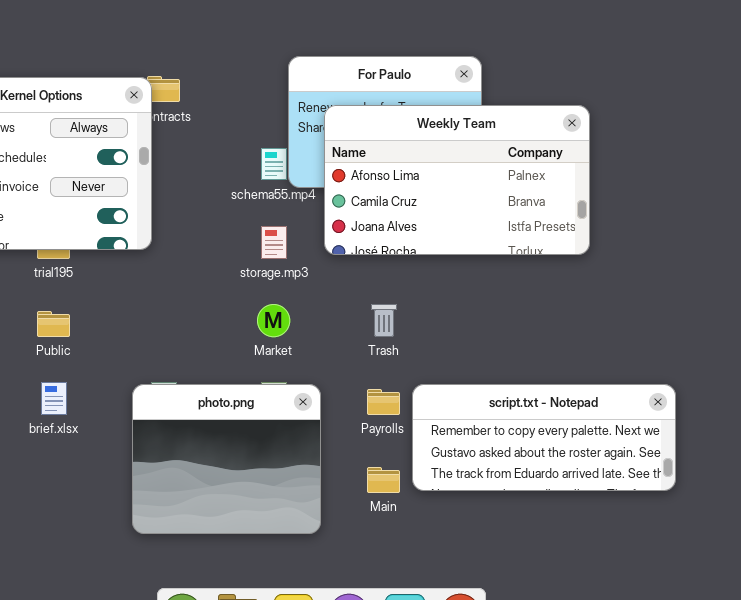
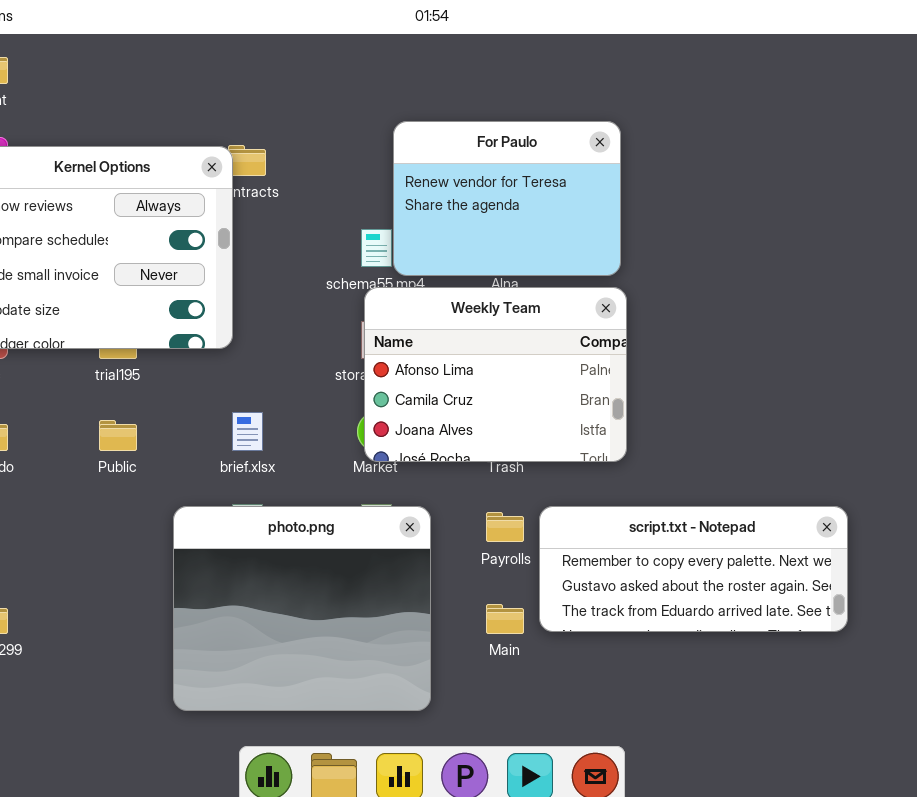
Weekly Team: [324,105,590,255] -> [364,287,627,462], moved, resized
brief.xlsx: [41,382,67,415] -> [232,412,263,451], moved
photo.png: [132,384,321,534] -> [173,506,431,711], resized

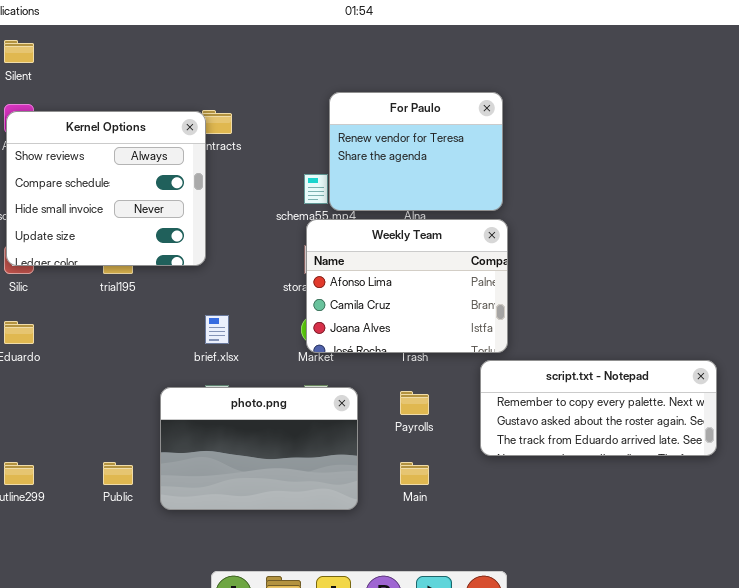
Public: [99,420,137,451] -> [103,462,133,485], moved
photo.png: [173,506,431,711] -> [160,387,358,510], resized
script.txt - Notepad: [539,506,848,632] -> [480,360,717,456], moved

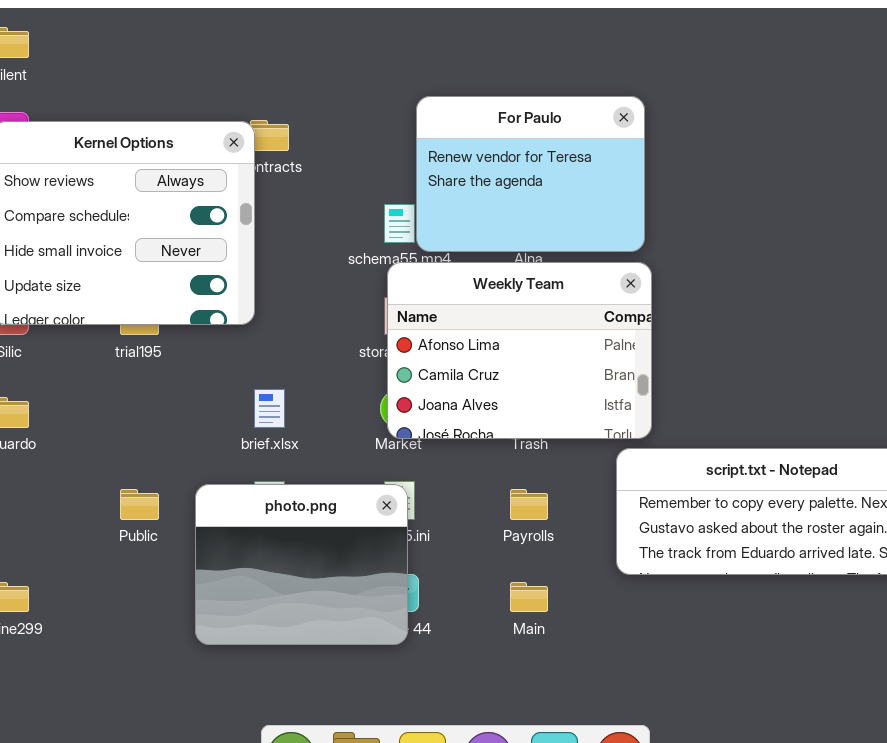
photo.png: [160,387,358,510] -> [195,484,408,645], resized
Public: [103,462,133,485] -> [120,489,159,520], moved

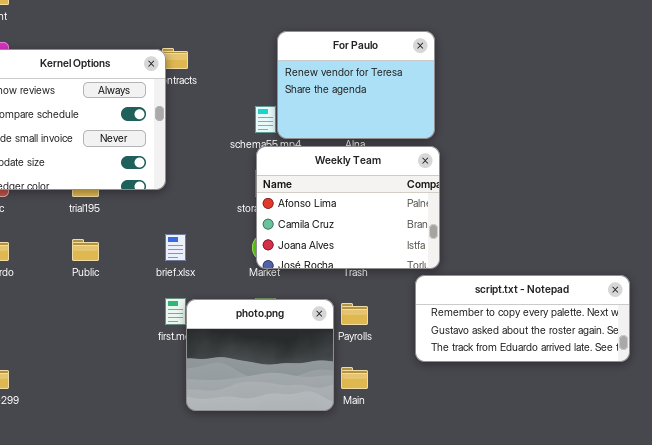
photo.png: [195,484,408,645] -> [186,299,334,411], moved
Public: [120,489,159,520] -> [72,239,99,261], moved

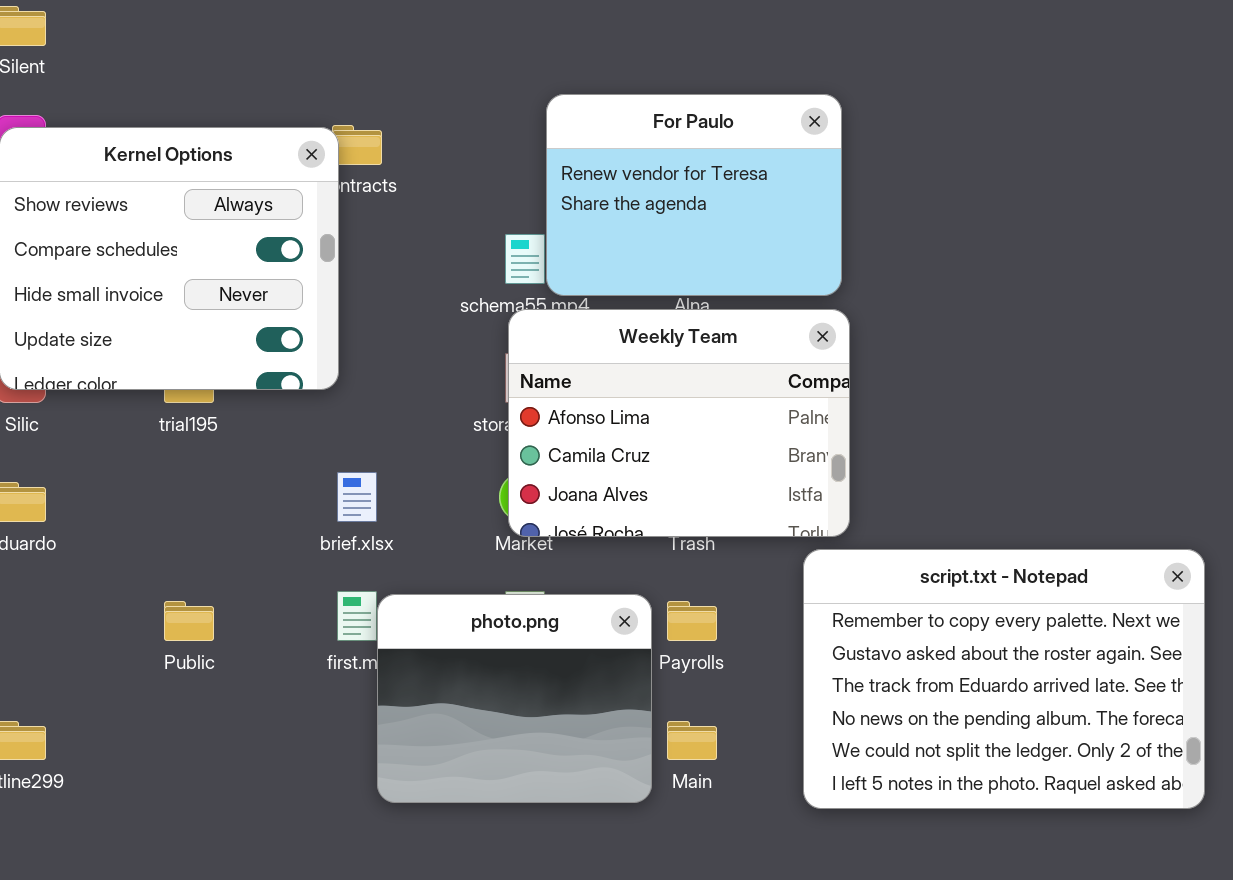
Public: [72,239,99,261] -> [164,601,214,641], moved
script.txt - Notepad: [415,275,630,362] -> [803,549,1205,809], resized

